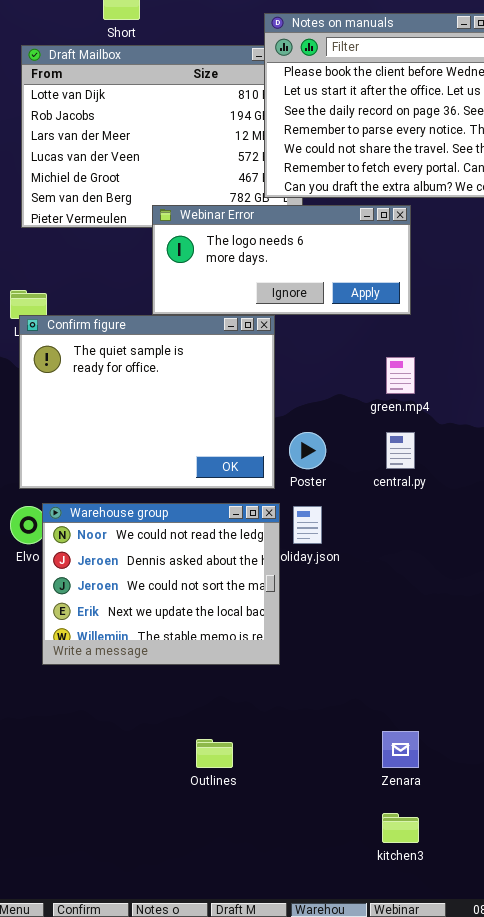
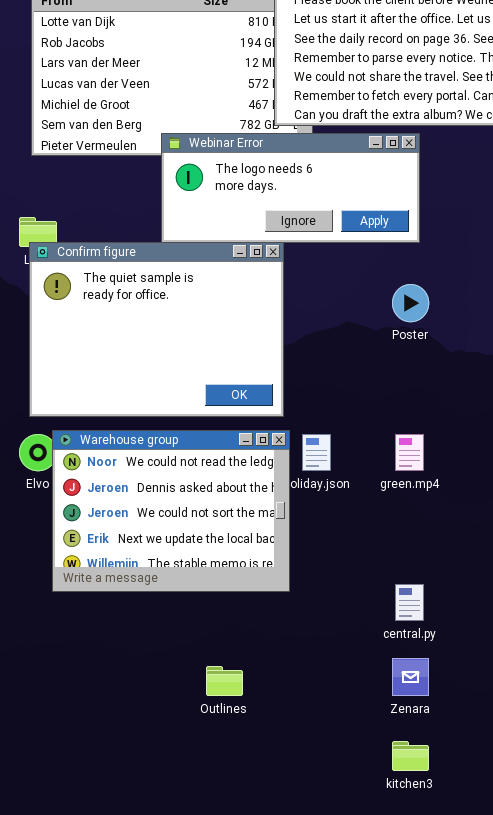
green.mp4: [386,357,415,394] -> [395,434,424,471], moved
Poster: [289,432,326,469] -> [392,284,429,322], moved
central.py: [386,432,415,469] -> [395,584,424,621], moved

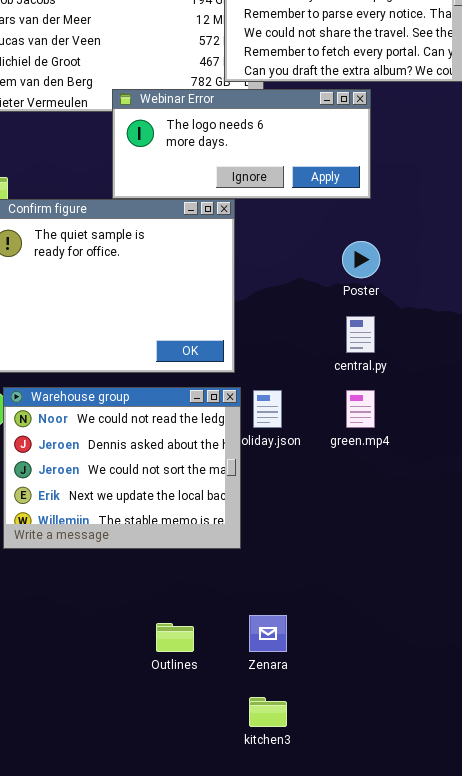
central.py: [395,584,424,621] -> [346,316,375,353], moved
Zenara: [392,658,429,696] -> [249,615,287,652], moved
kitchen3: [392,741,429,771] -> [249,697,287,727], moved

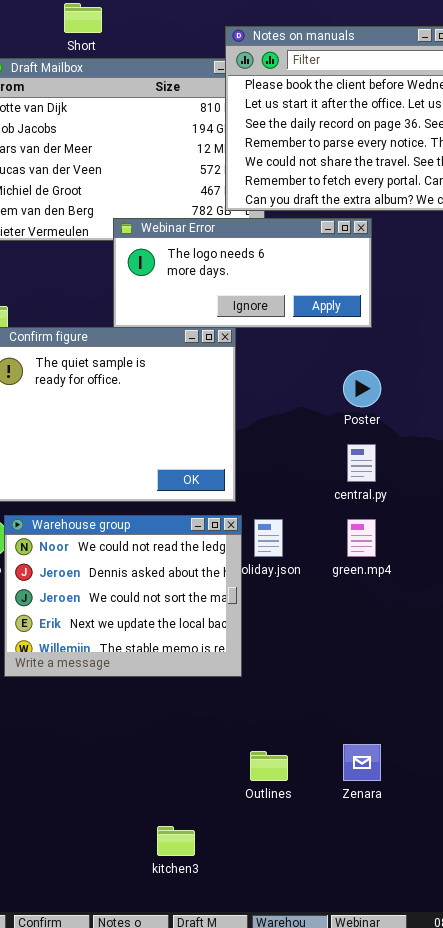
Zenara: [249,615,287,652] -> [343,744,381,781], moved
Outlines: [156,623,194,652] -> [250,751,288,781], moved
kitchen3: [249,697,287,727] -> [157,826,195,856], moved

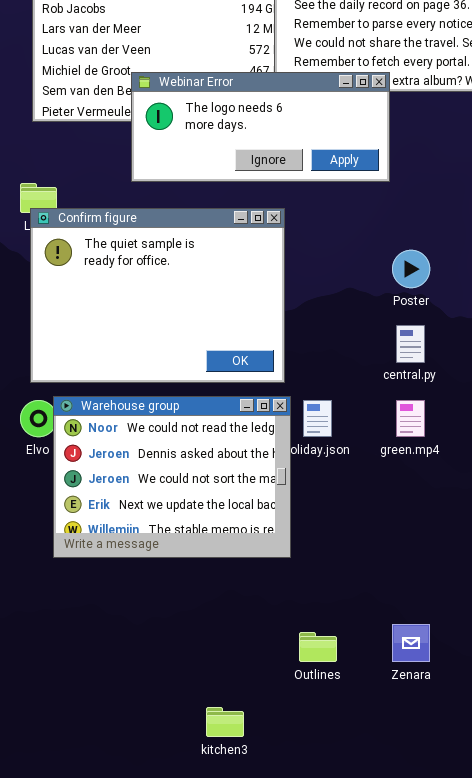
Webinar Error: [113,218,372,328] -> [131,72,390,182], moved

